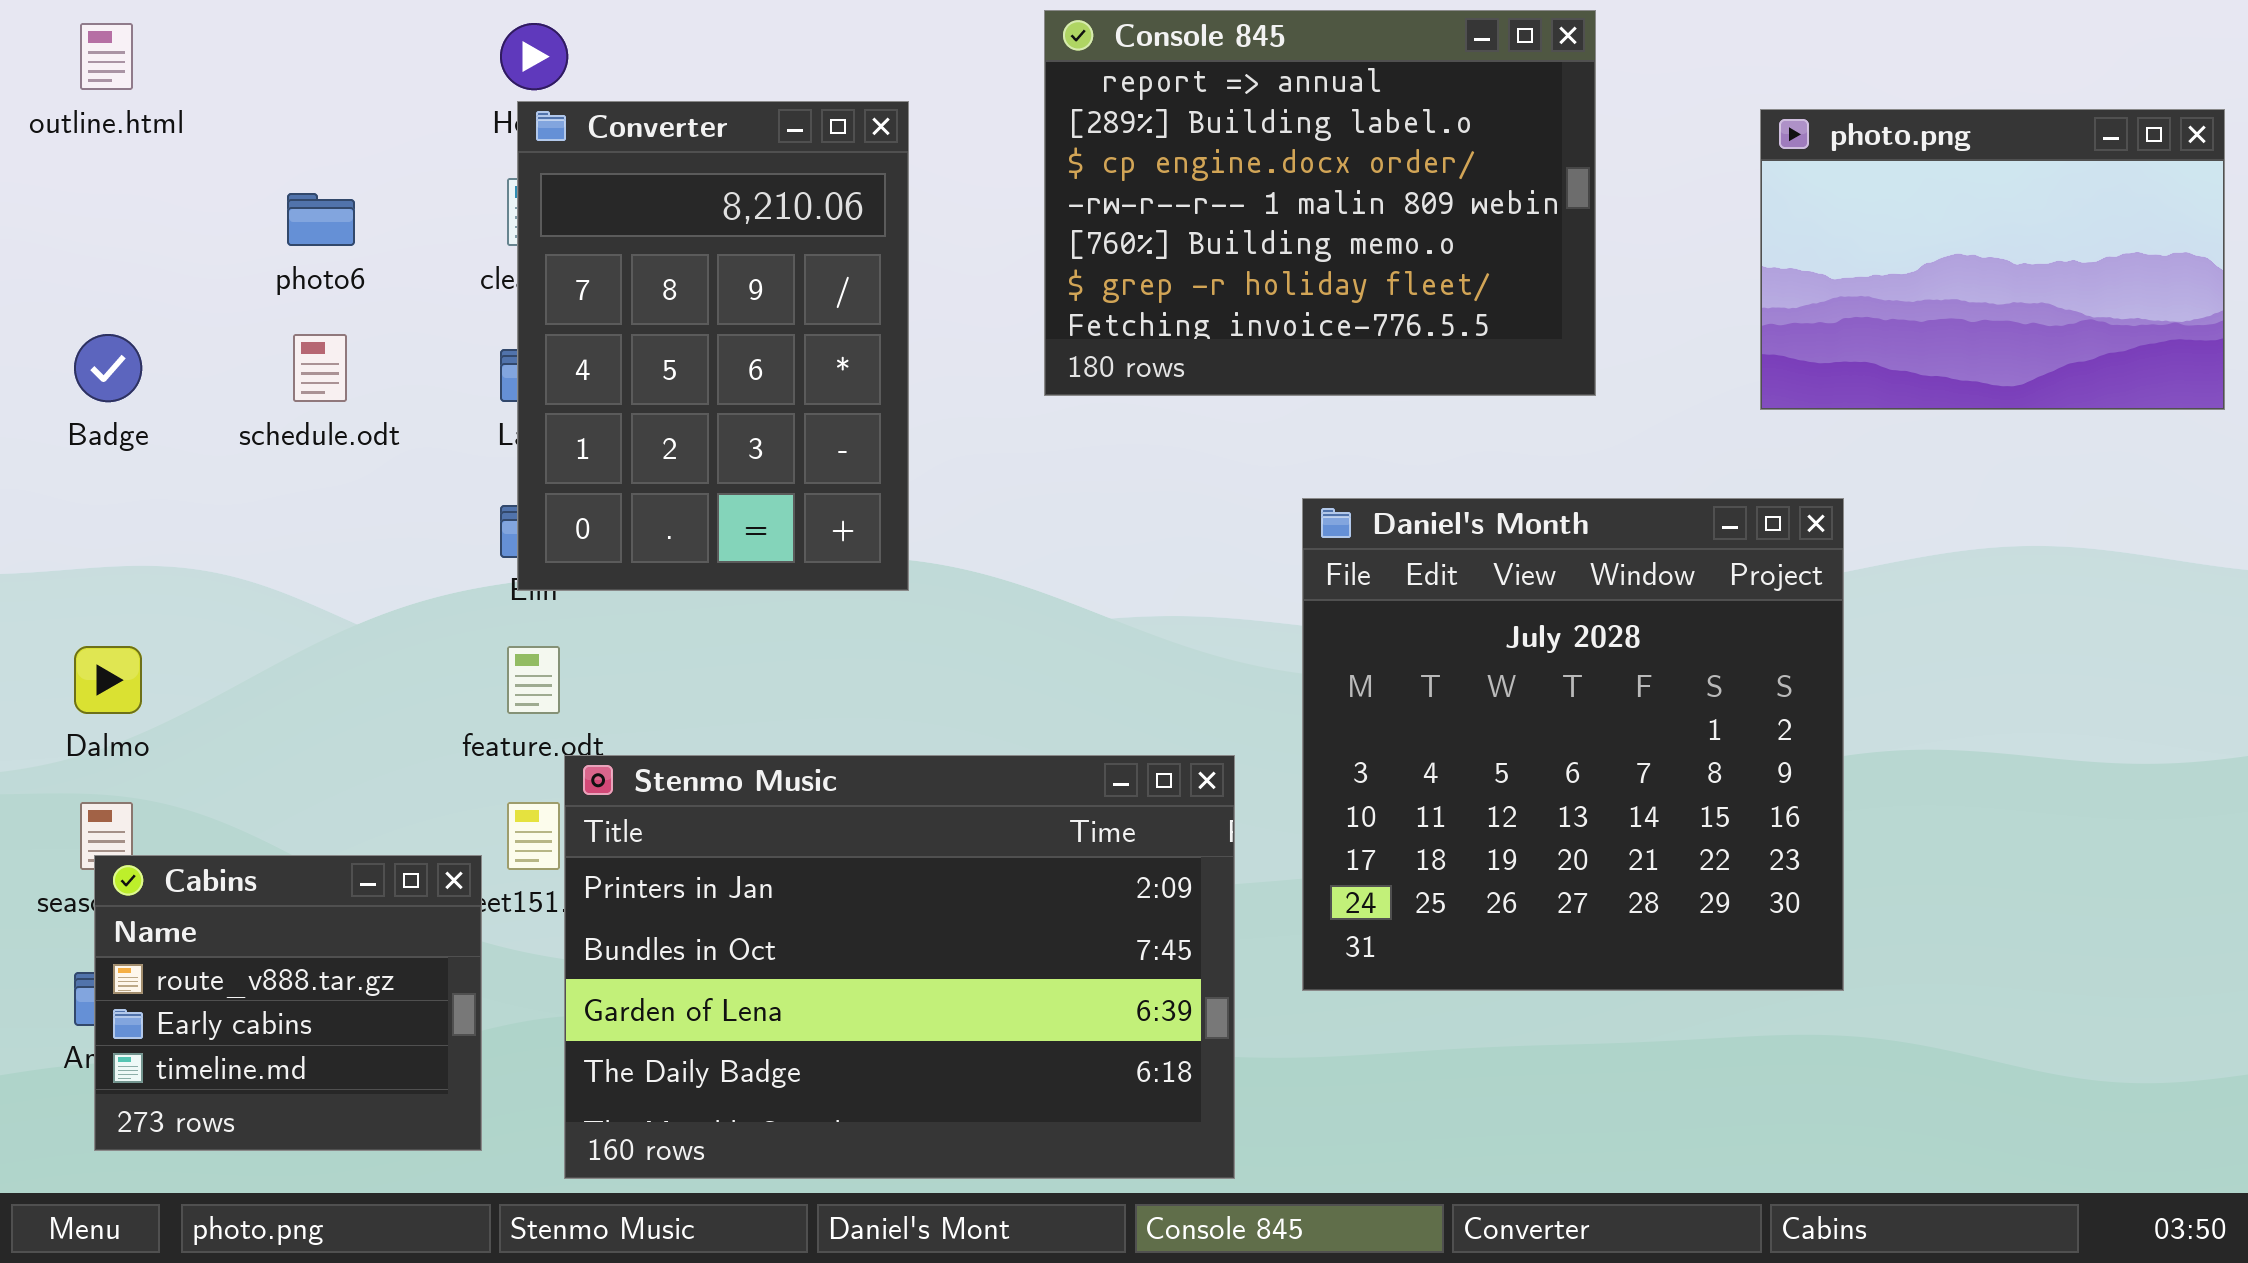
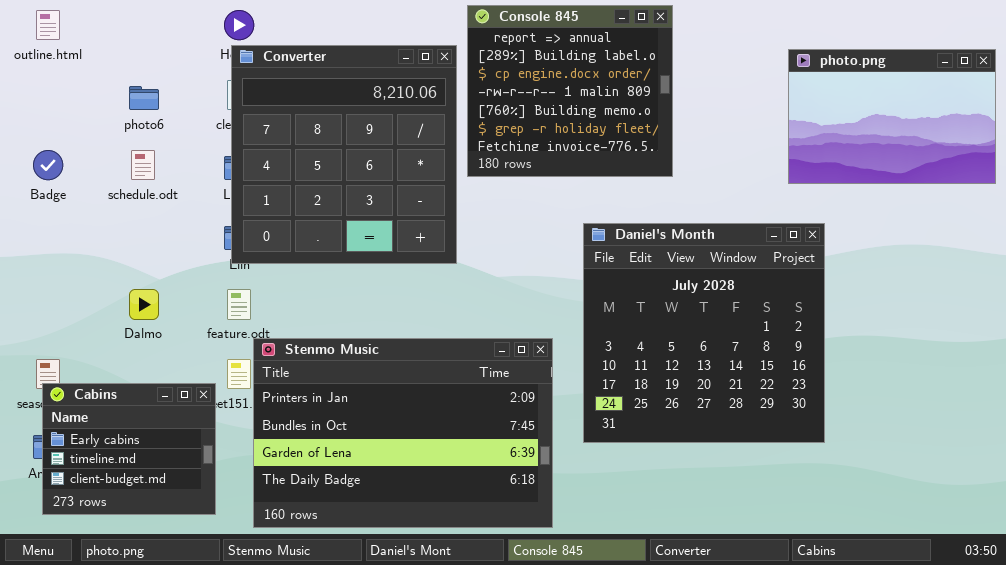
Console 845: [1044,10,1596,396] -> [467,5,673,177], resized
Converter: [517,101,909,591] -> [231,45,457,264], resized
Dalmo: [74,646,142,714] -> [129,289,159,320], moved
Cabins: [94,855,482,1151] -> [42,383,216,515], scrolled down 1 row

